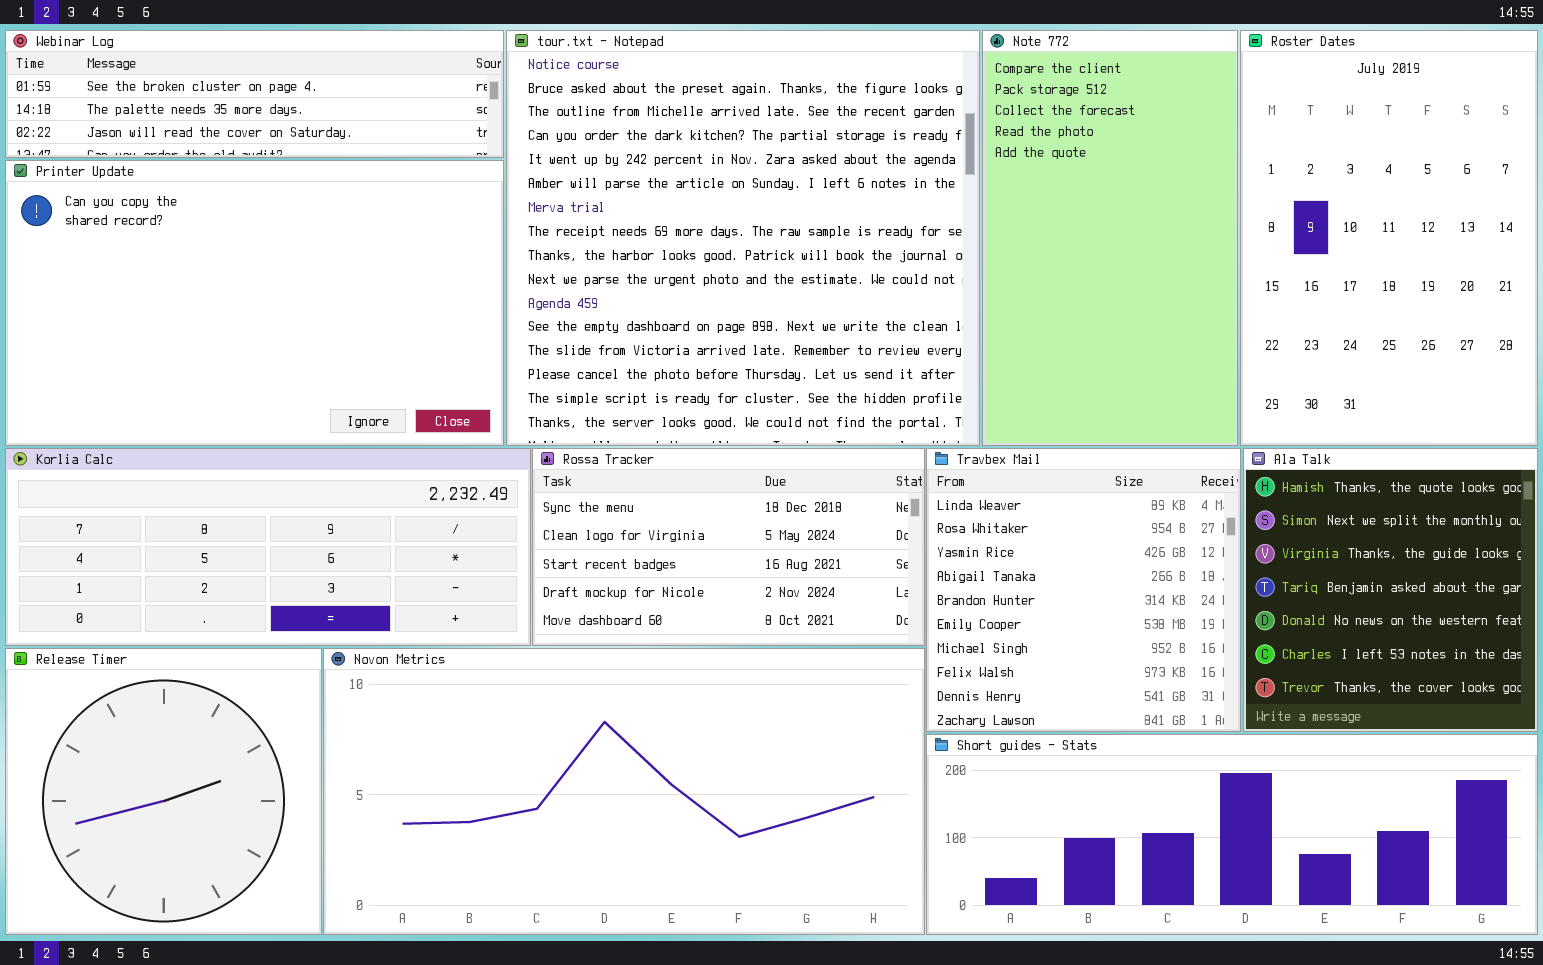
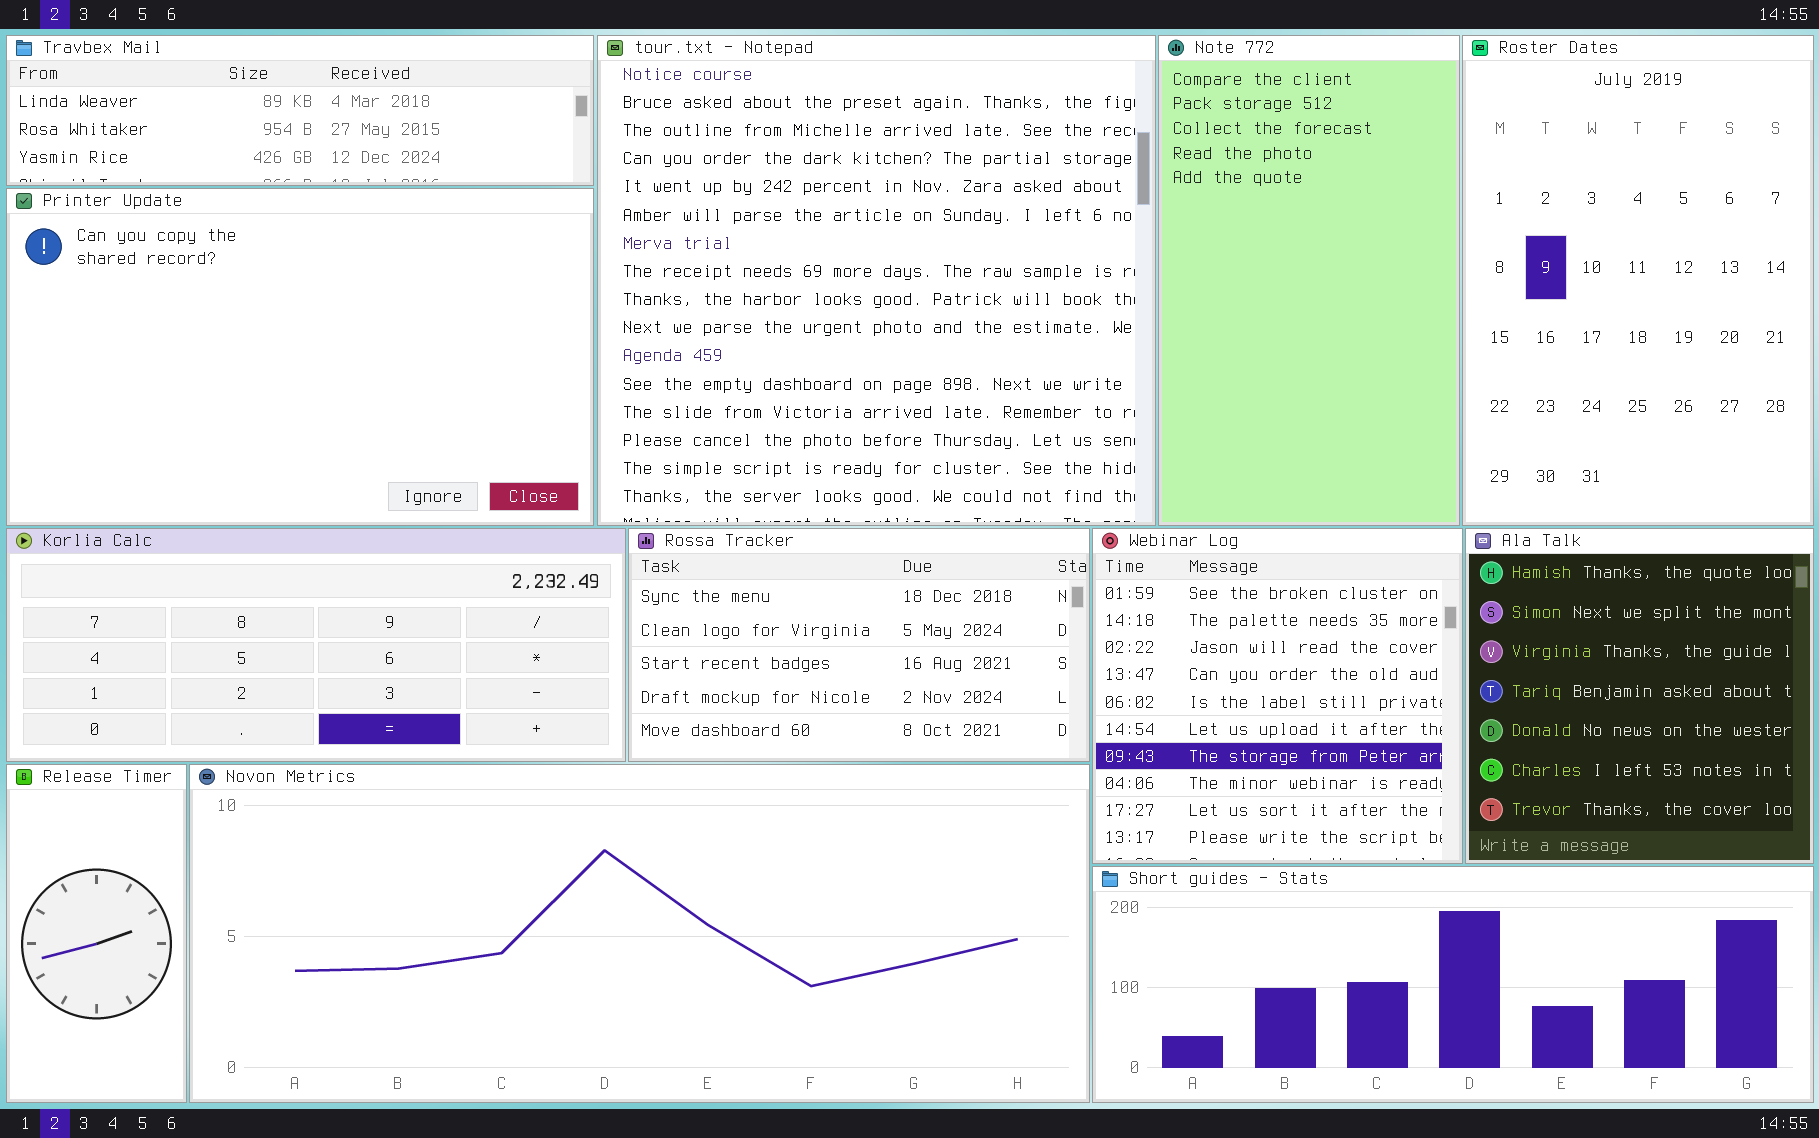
Webinar Log: [5,30,504,158] -> [1092,528,1463,864], moved, resized
Travbex Mail: [926,448,1241,732] -> [6,35,594,186], moved, resized
Release Timer: [5,648,322,935] -> [6,764,187,1103], resized
Novon Metrics: [323,648,925,935] -> [189,764,1090,1103], resized

